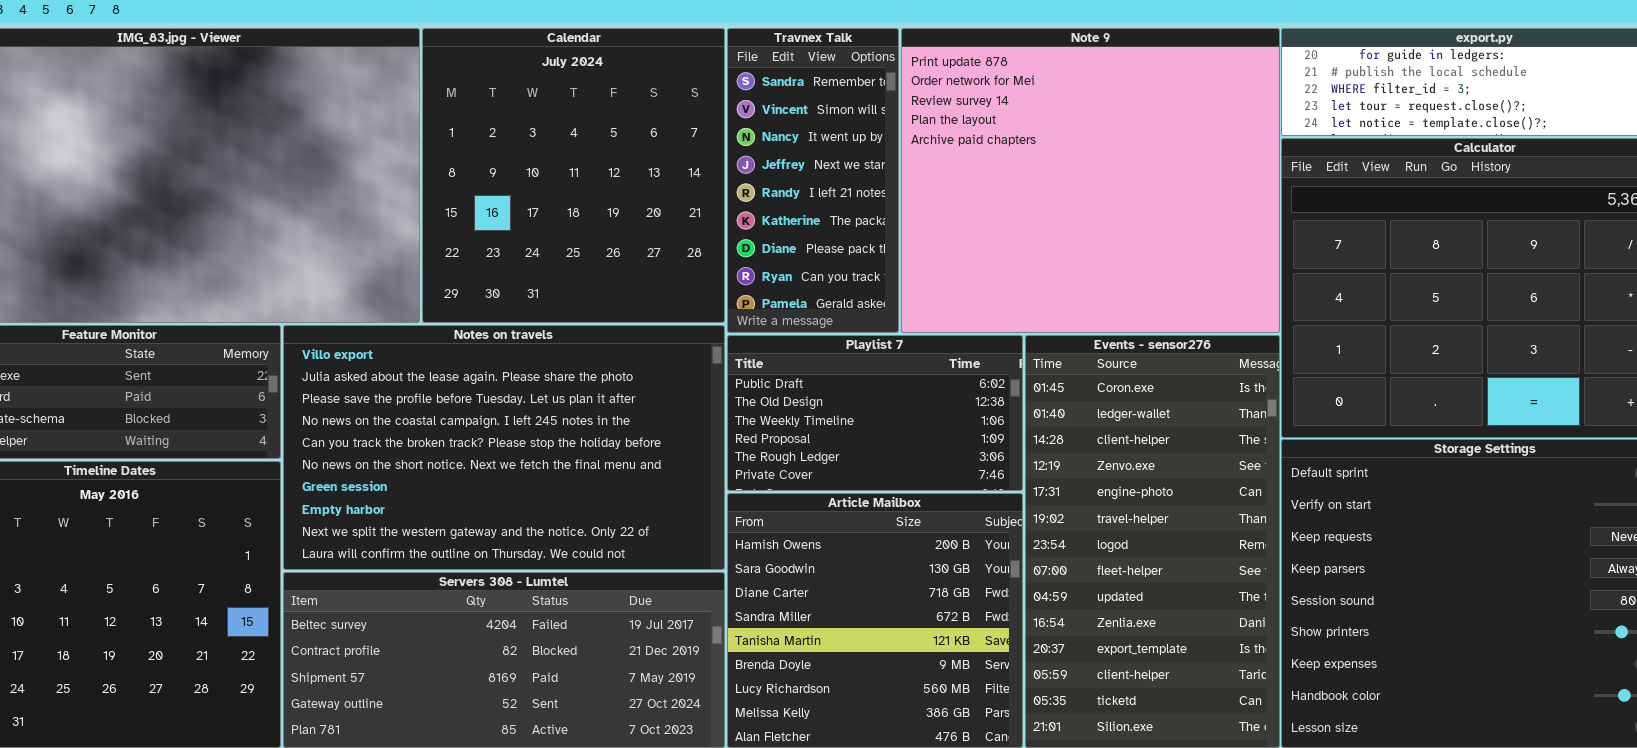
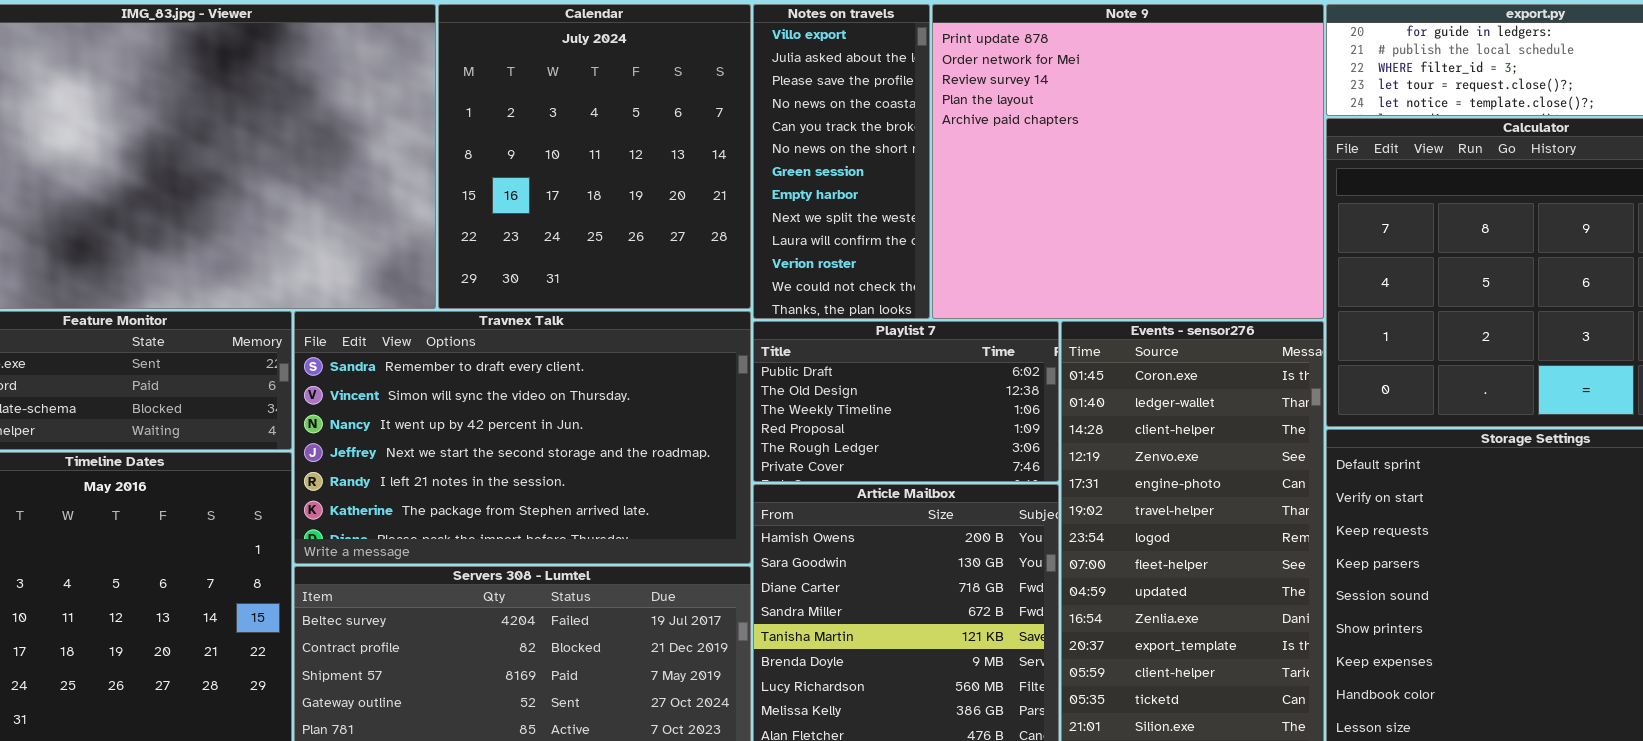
Travnex Talk: [727,28,899,333] -> [294,311,751,564], moved, resized
Notes on travels: [283,325,725,570] -> [753,4,930,319], moved, resized

